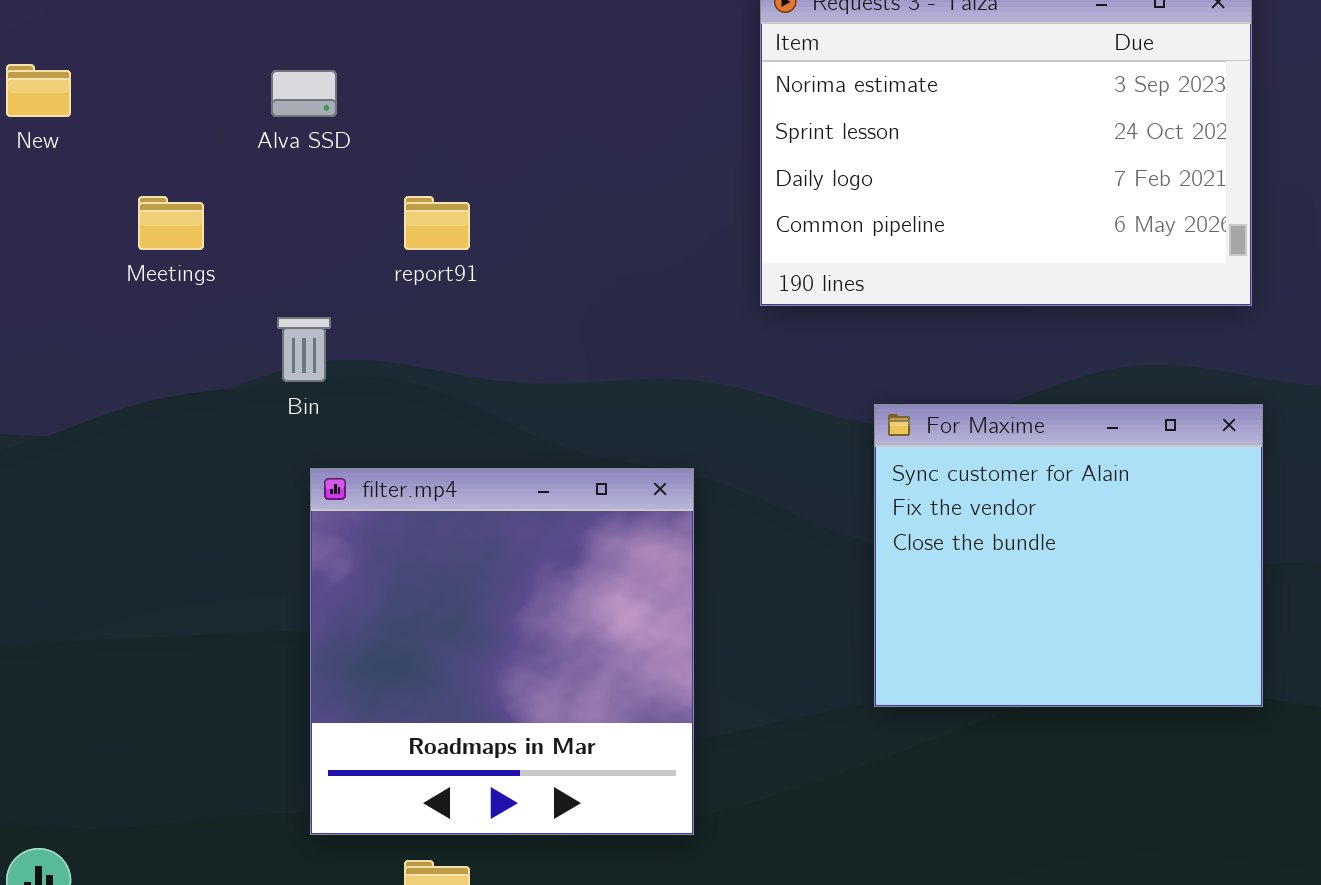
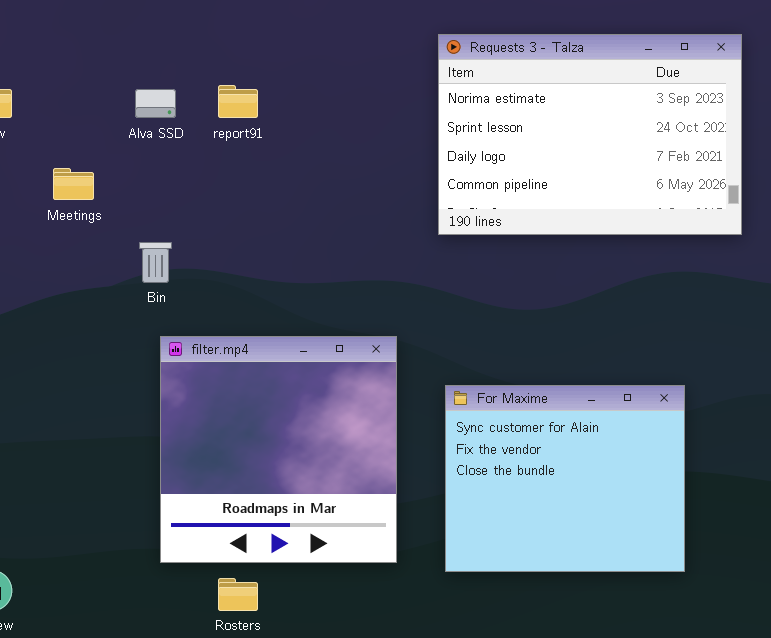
report91: [404,196,470,250] -> [218,85,258,118], moved
For Maxime: [874,404,1263,707] -> [445,385,685,572], moved

